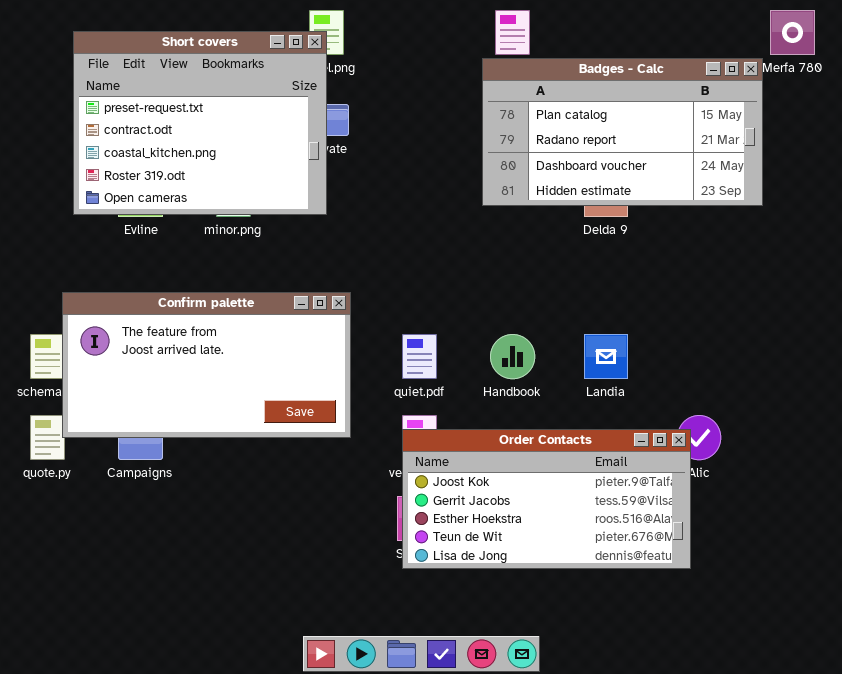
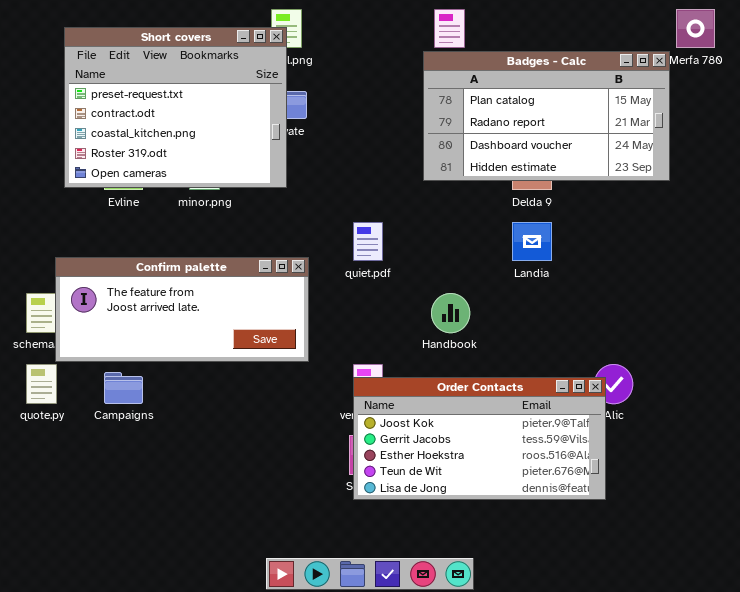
Confirm palette: [62,292,351,438] -> [55,257,309,362], resized
quiet.pdf: [402,334,437,379] -> [353,222,383,261], moved
Landia: [584,334,628,379] -> [512,222,552,261], moved

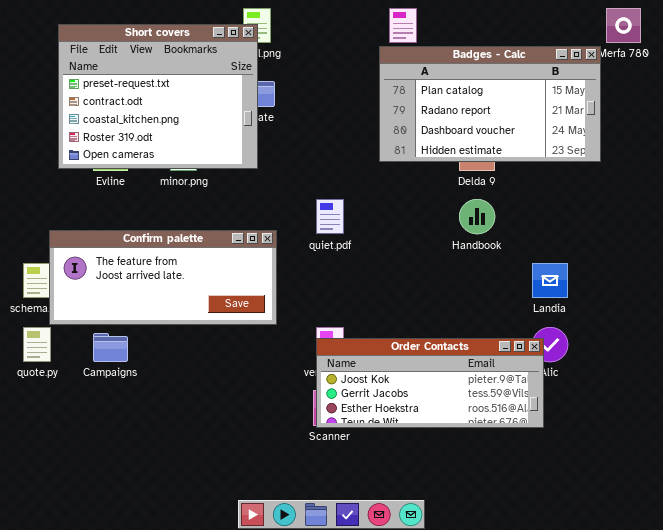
Landia: [512,222,552,261] -> [532,263,568,298], moved
Handbook: [431,293,470,333] -> [459,199,495,234], moved
Order Contacts: [353,377,606,500] -> [316,338,544,428], resized

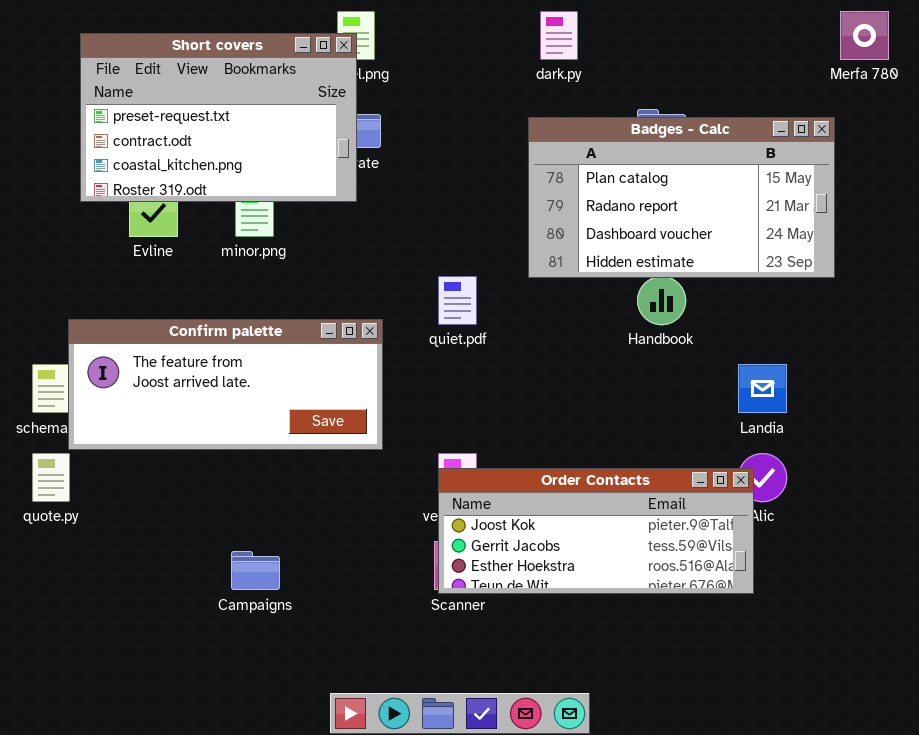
Short covers: [58,24,258,169] -> [80,33,357,202], resized
Badges - Calc: [379,46,601,162] -> [528,117,835,278], moved
Campaigns: [93,333,128,362] -> [231,551,280,590], moved

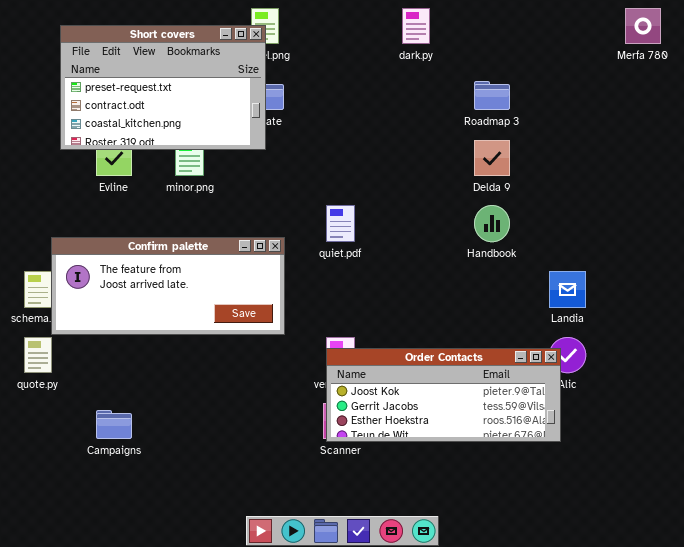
Badges - Calc: [528,117,835,278] -> none, closed
Campaigns: [231,551,280,590] -> [96,410,132,439], moved

